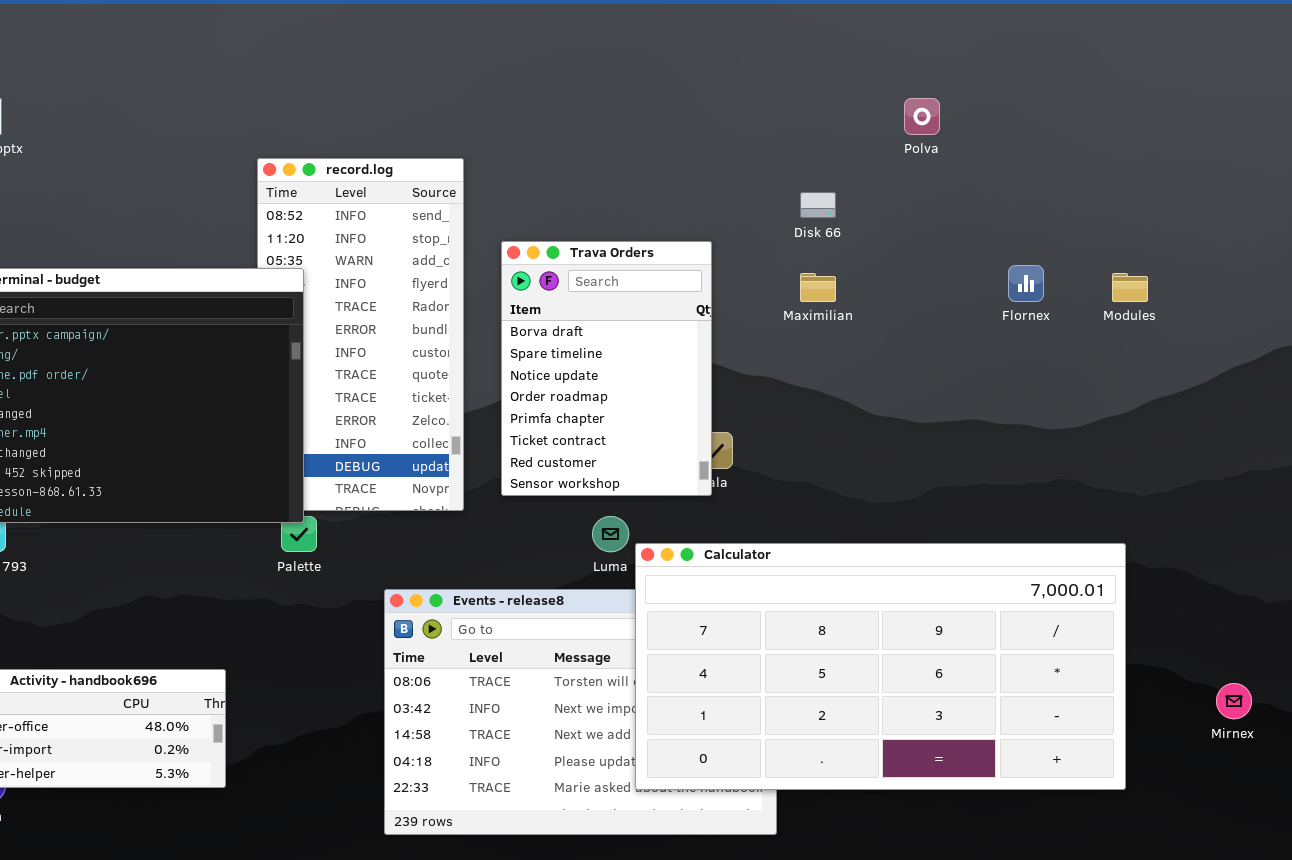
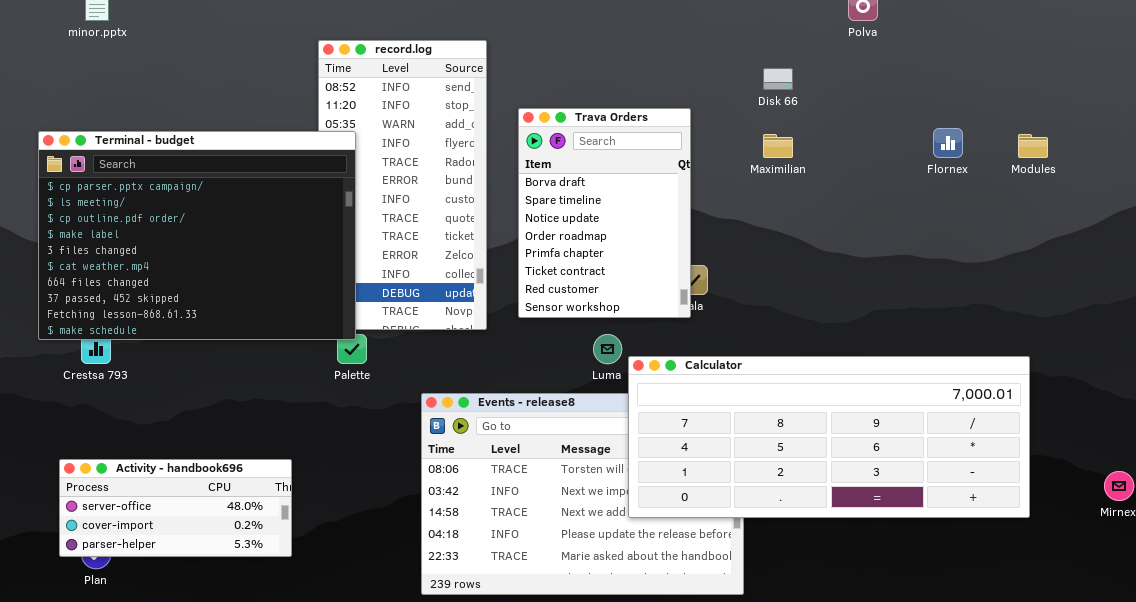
Calculator: [635,543,1126,790] -> [628,356,1030,518], resized

